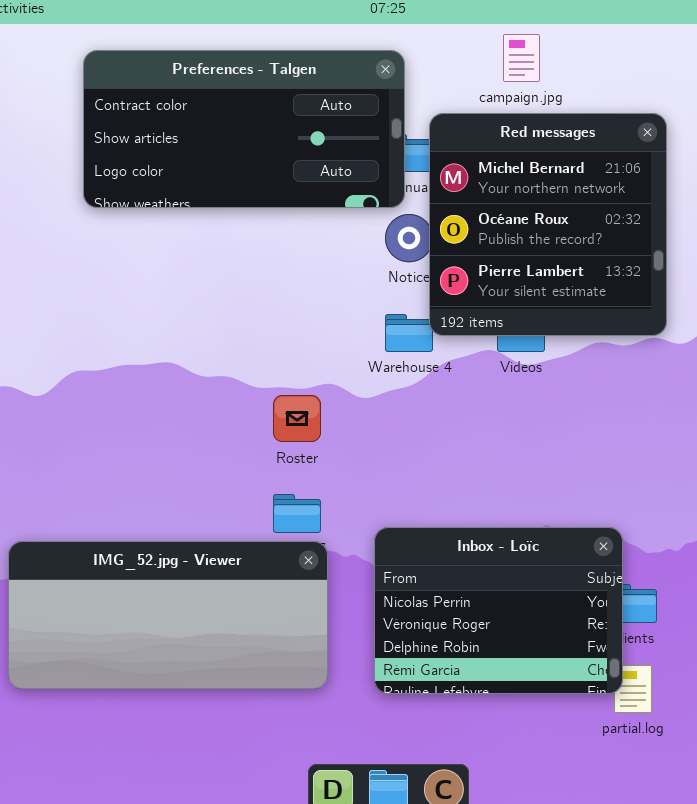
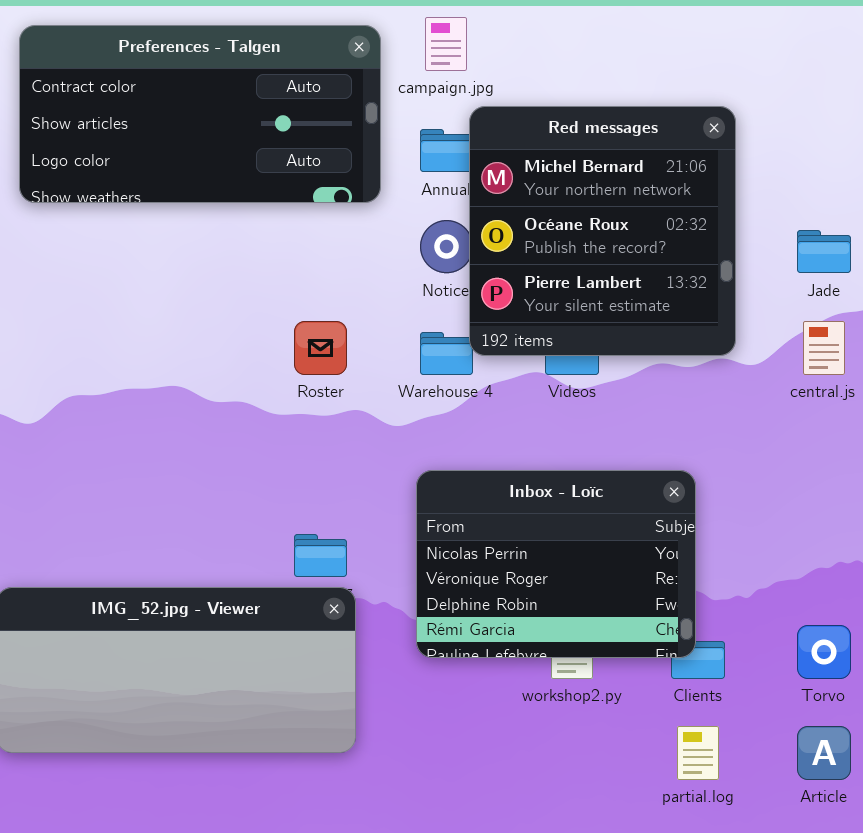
campaign.jpg: [503,34,540,82] -> [425,17,467,71], moved
Preferences - Talgen: [83,50,405,208] -> [19,25,381,203], moved
Roster: [273,395,321,442] -> [294,321,347,375], moved
Inbox - Loïc: [374,527,623,694] -> [416,470,696,658], moved

